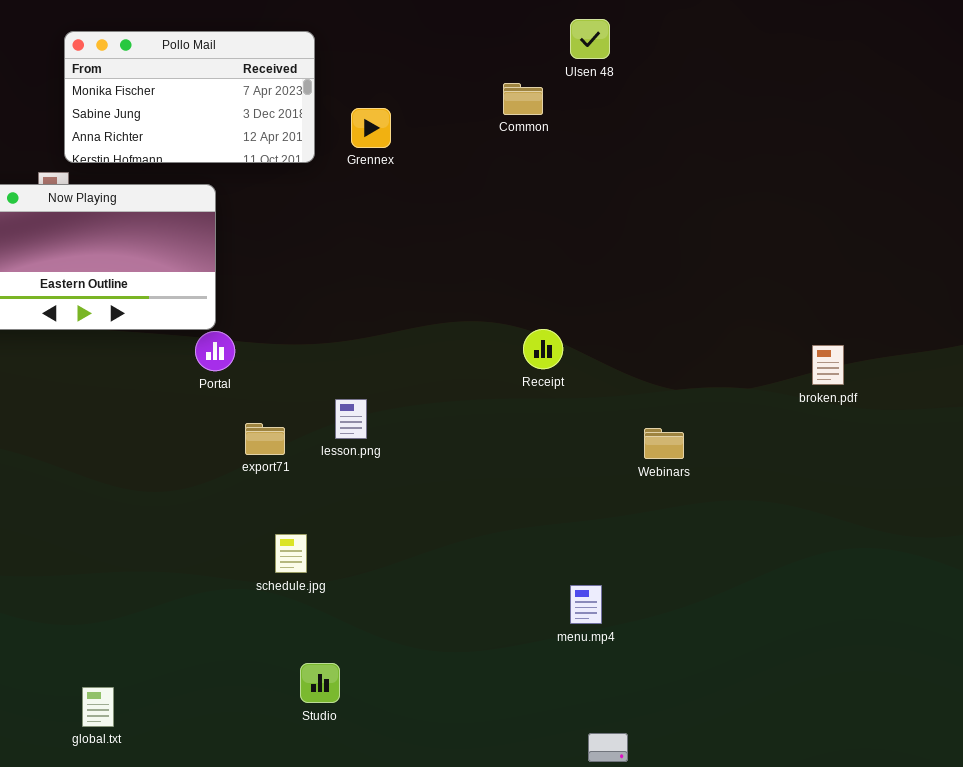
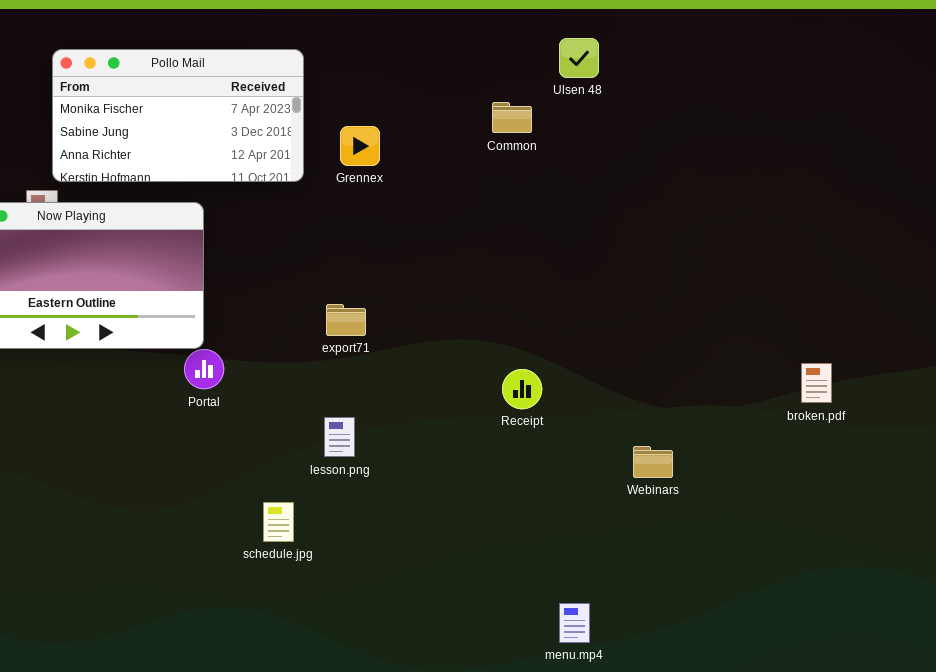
Receipt: [523,329,563,369] -> [502,369,542,409], moved
export71: [245,423,285,455] -> [326,304,366,336], moved
schedule.jpg: [275,534,307,573] -> [263,502,294,542], moved

